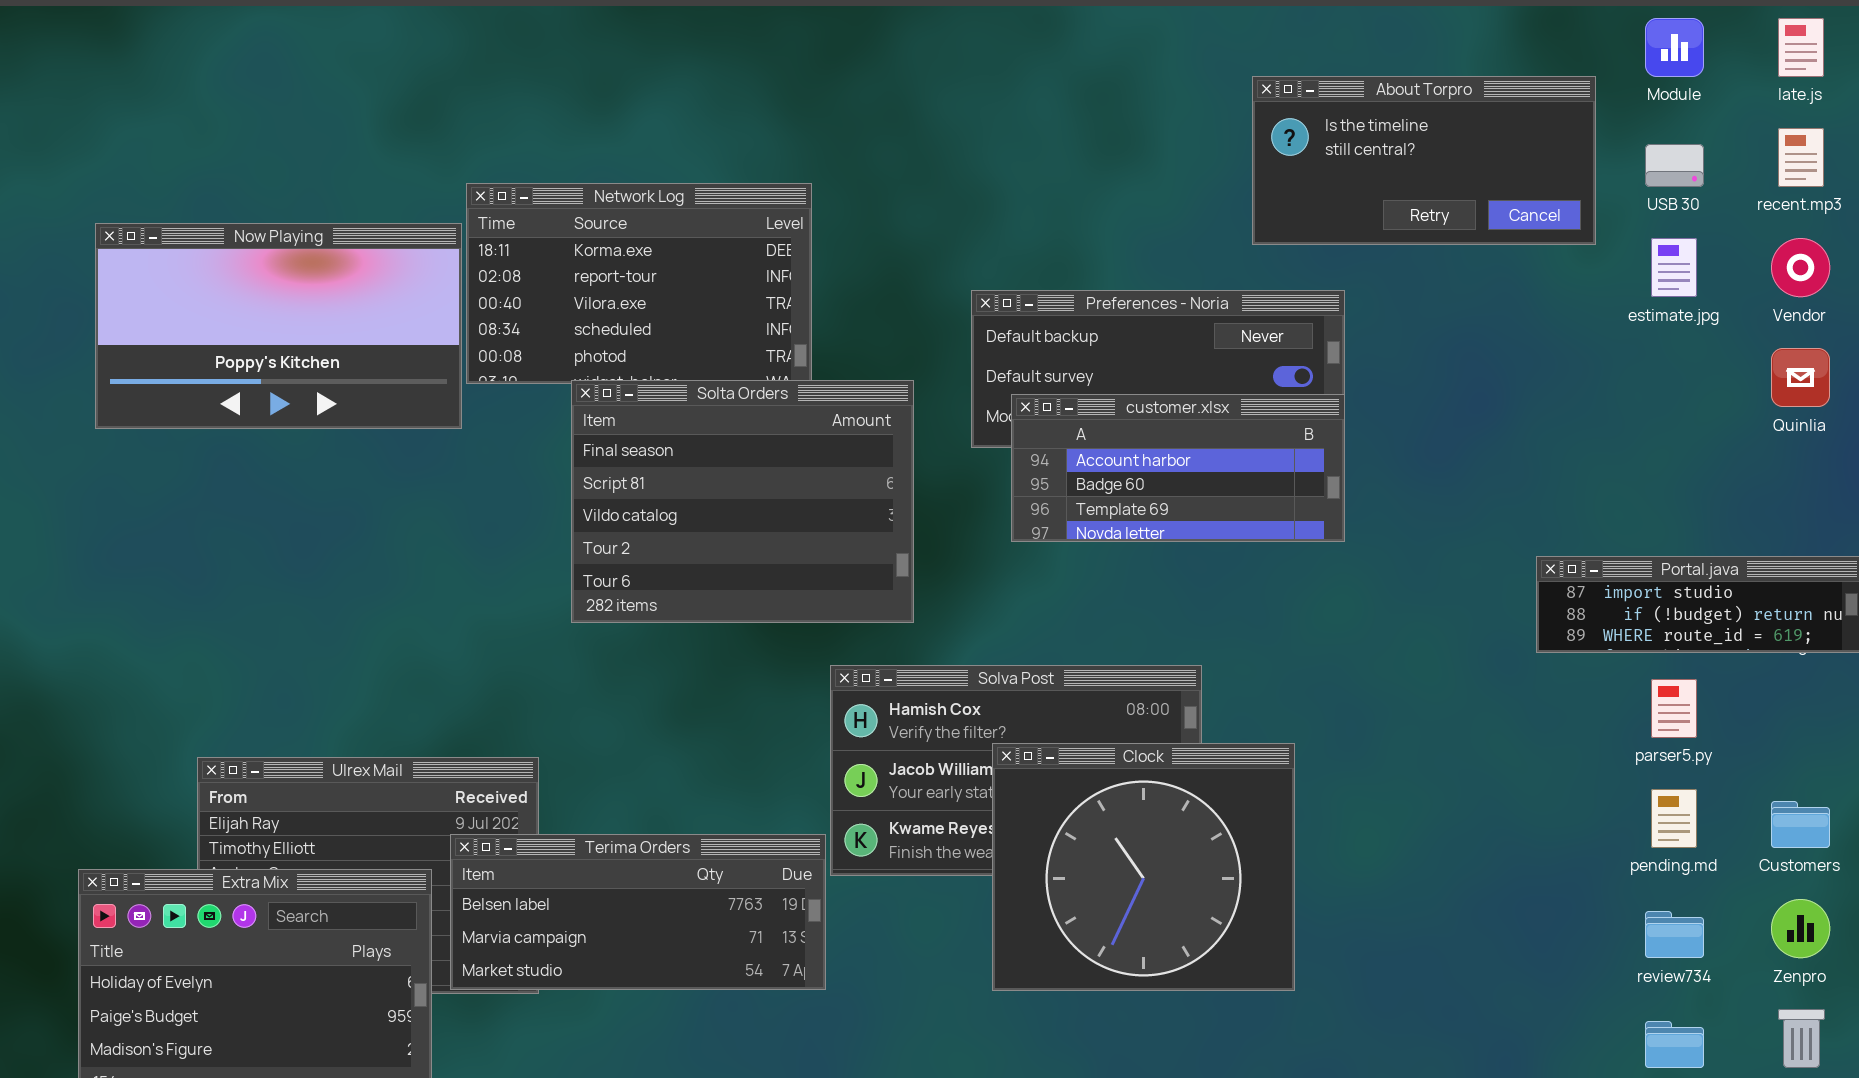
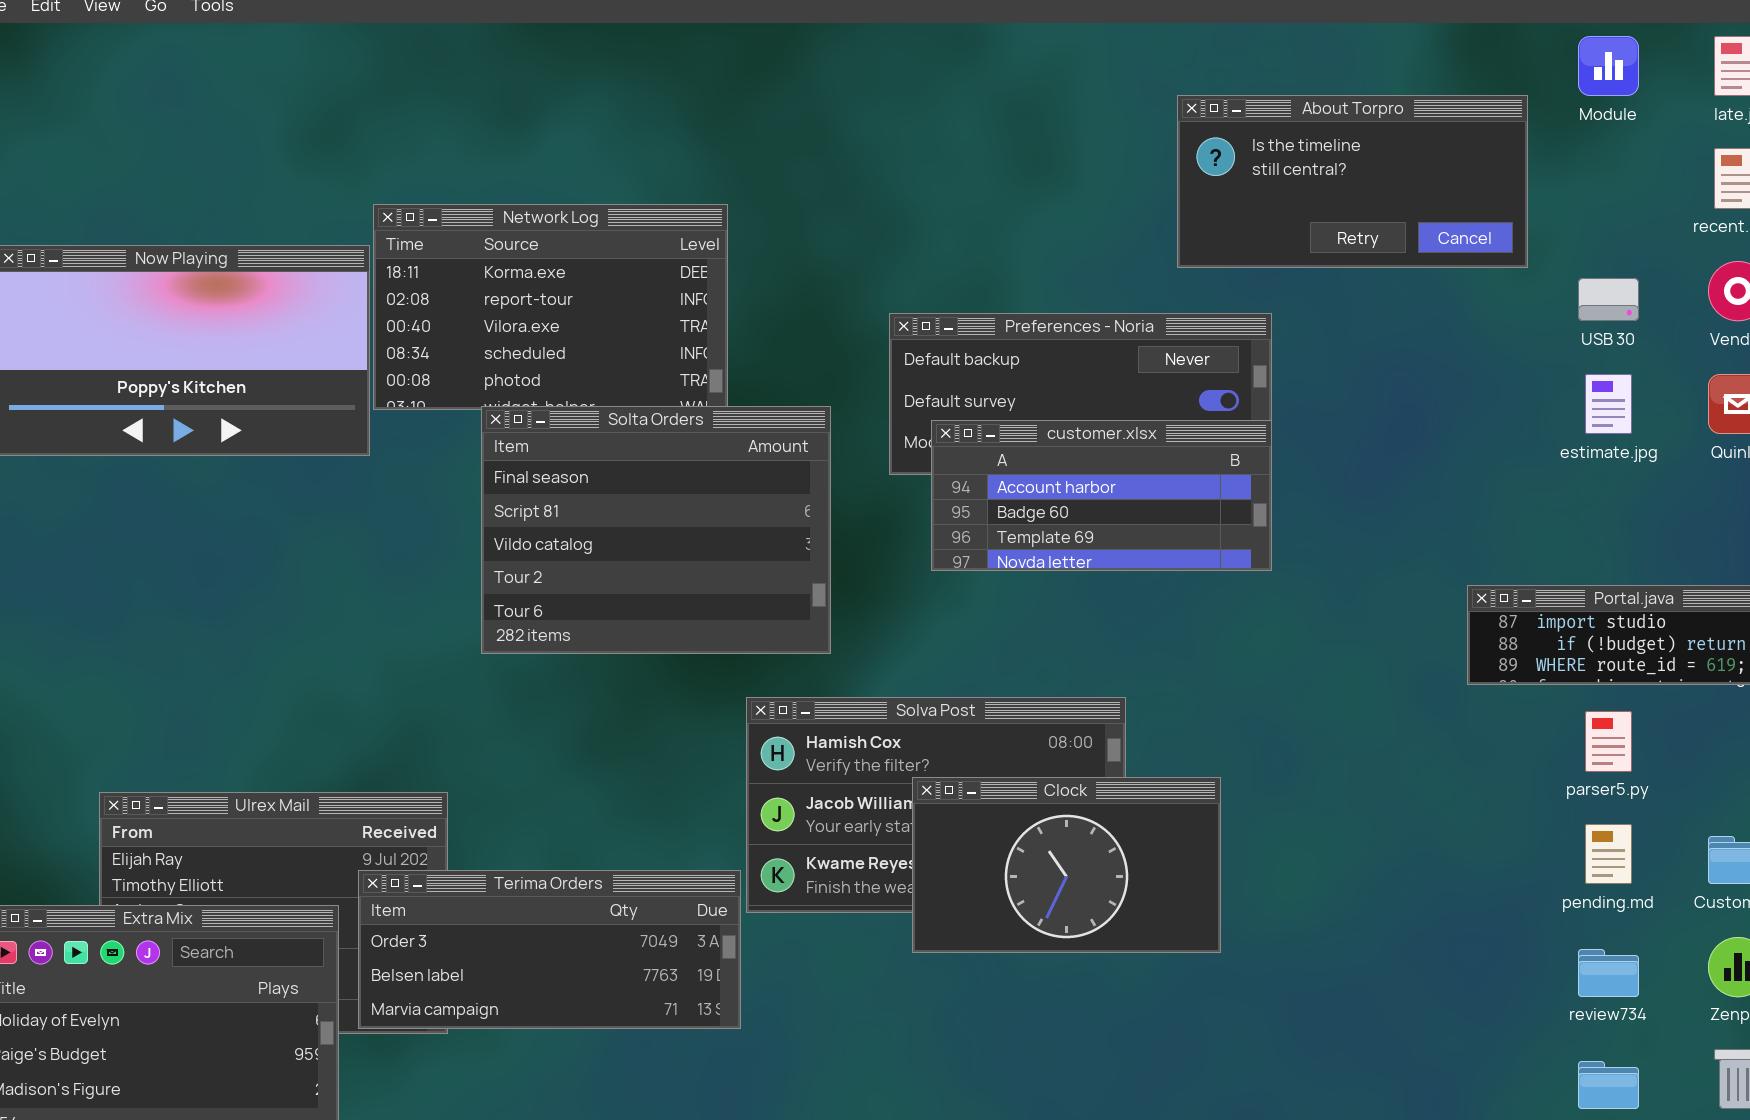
USB 30: [1645,144,1704,187] -> [1578,278,1639,321], moved
estimate.jpg: [1651,238,1697,297] -> [1585,374,1632,434], moved
Clock: [992,743,1295,991] -> [912,777,1221,953], resized
Terima Orders: [450,834,826,990] -> [358,870,741,1029], scrolled up 1 row

